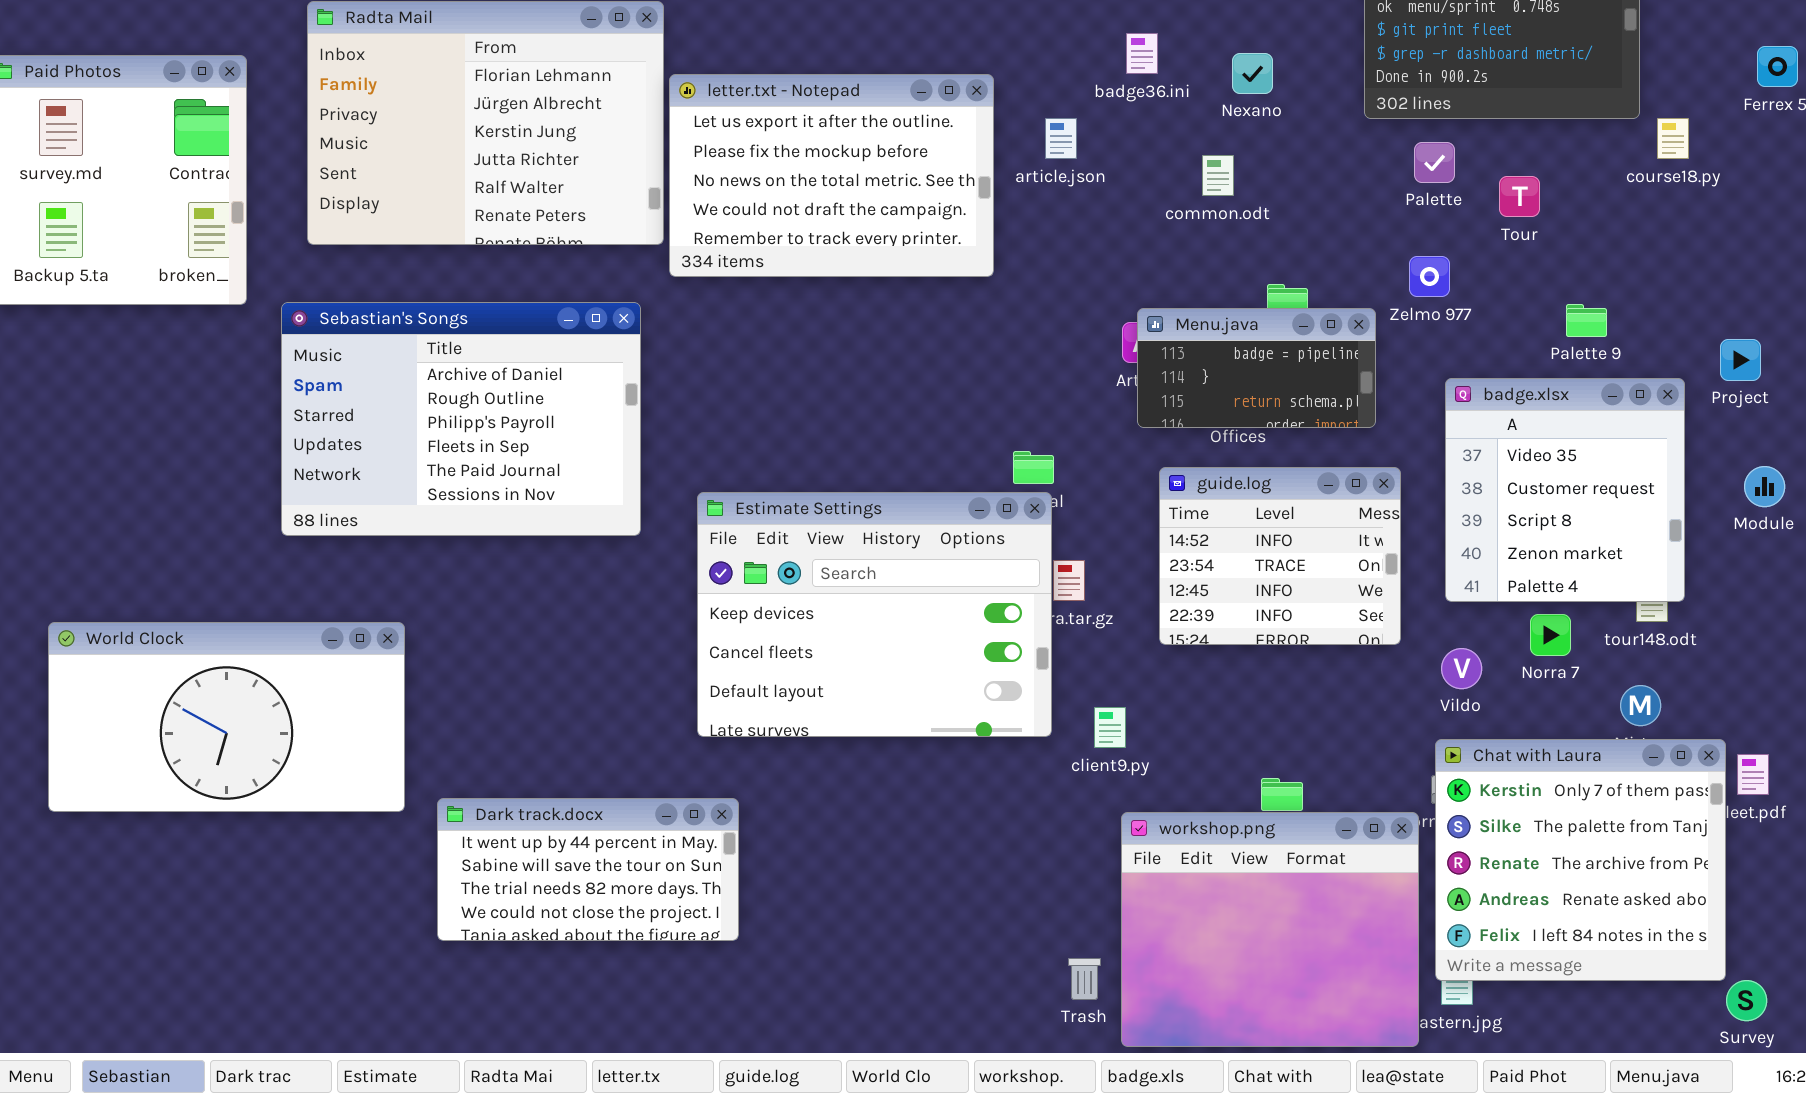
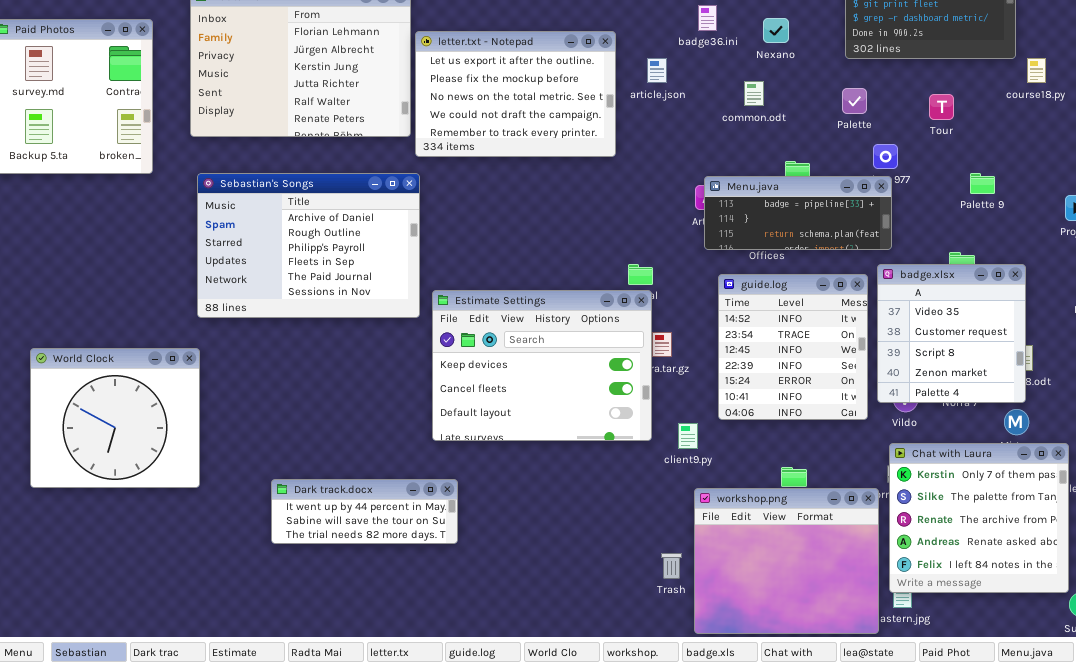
Palette: [1414,142,1455,183] -> [842,88,867,114], moved
Sebastian's Songs: [281,302,641,536] -> [197,173,420,318], moved
Menu.java: [1137,308,1376,428] -> [704,176,892,250], resized
badge.xlsx: [1445,378,1685,602] -> [877,264,1026,403], moved
guide.log: [1159,467,1401,645] -> [718,274,868,420], resized
World Clock: [48,622,405,812] -> [30,348,200,488], resized
Dark track.docx: [437,798,739,941] -> [271,479,458,544], resized
Trash: [1068,958,1101,1000] -> [661,553,682,579], moved

